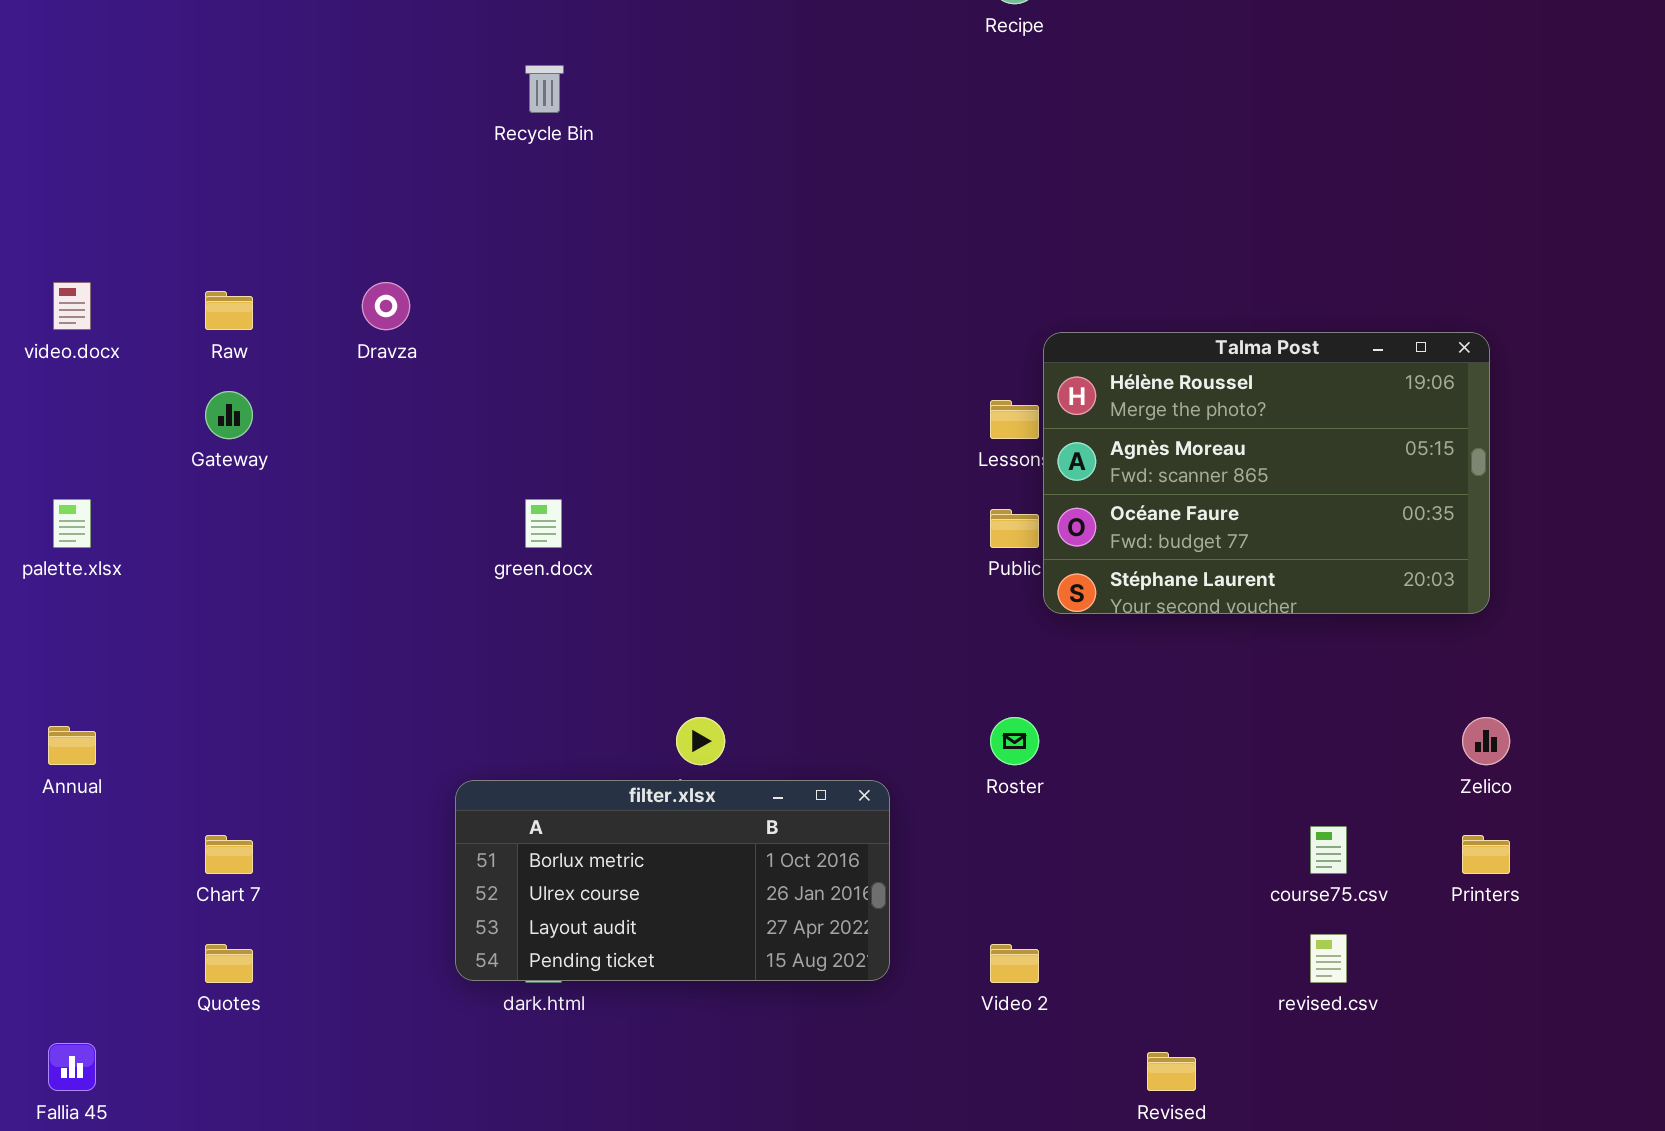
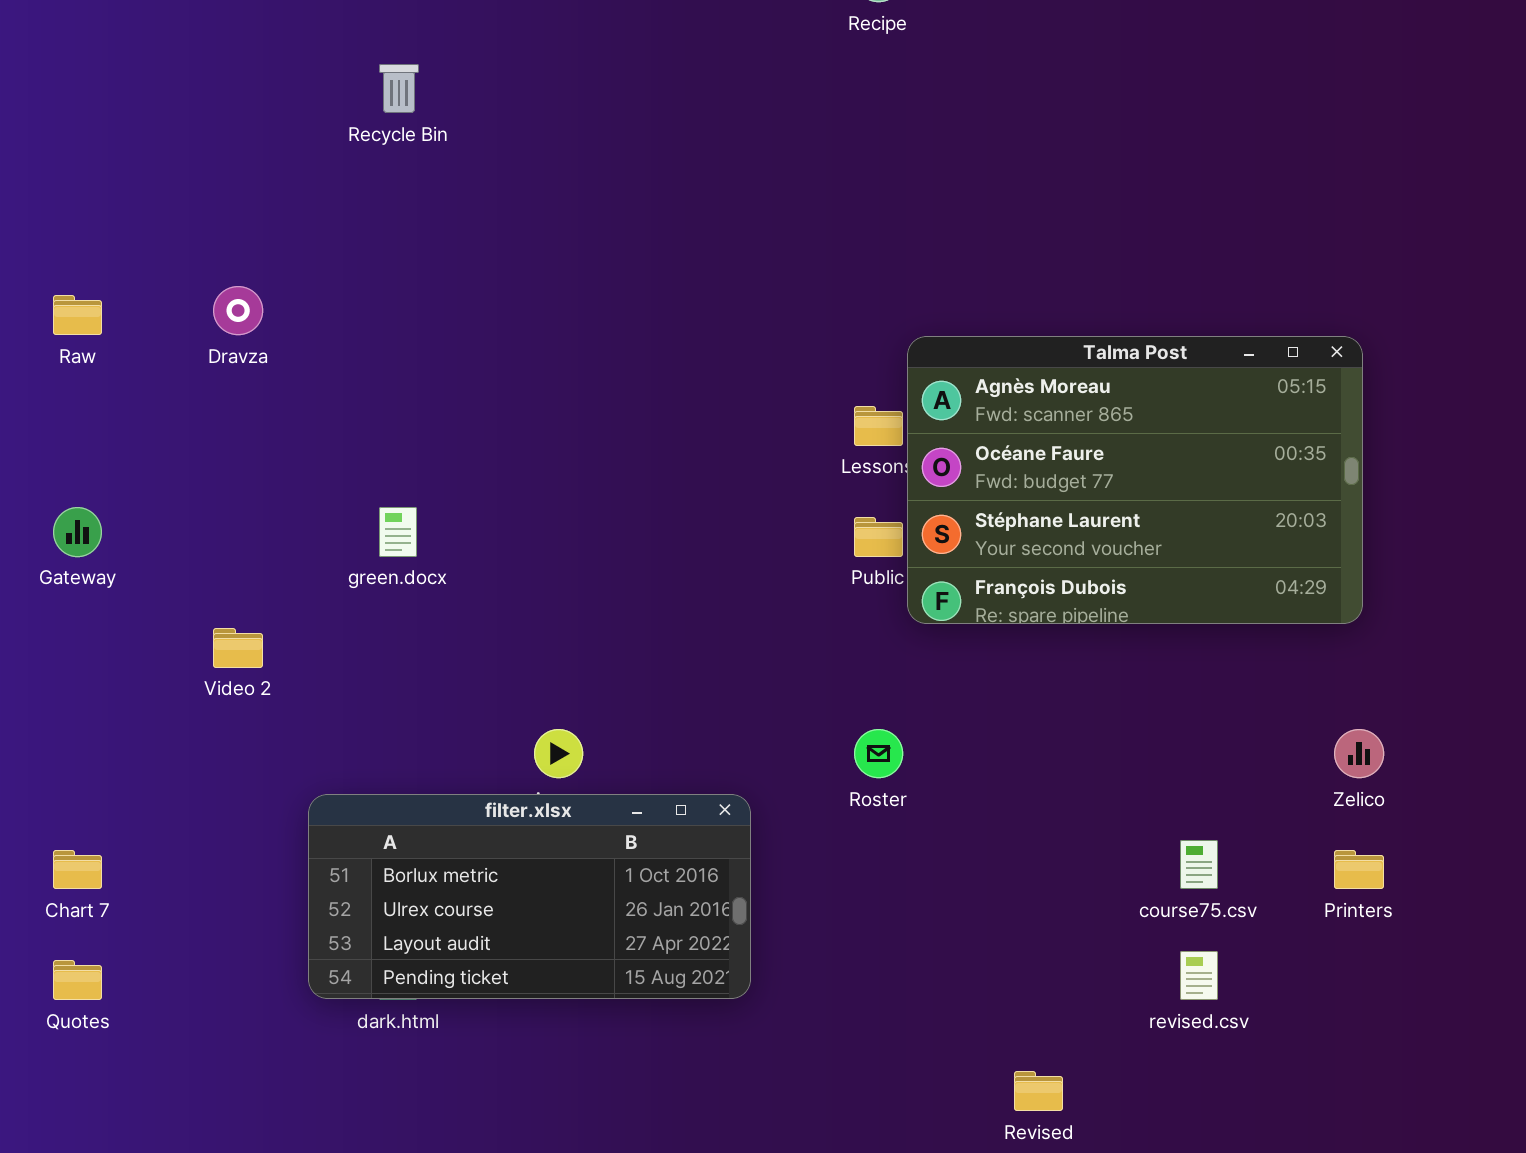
Talma Post: [1043,332,1490,614] -> [907,336,1363,624], scrolled down 1 row
Gateway: [205,391,253,439] -> [53,507,102,557], moved
Video 2: [990,944,1039,983] -> [213,628,263,668], moved

